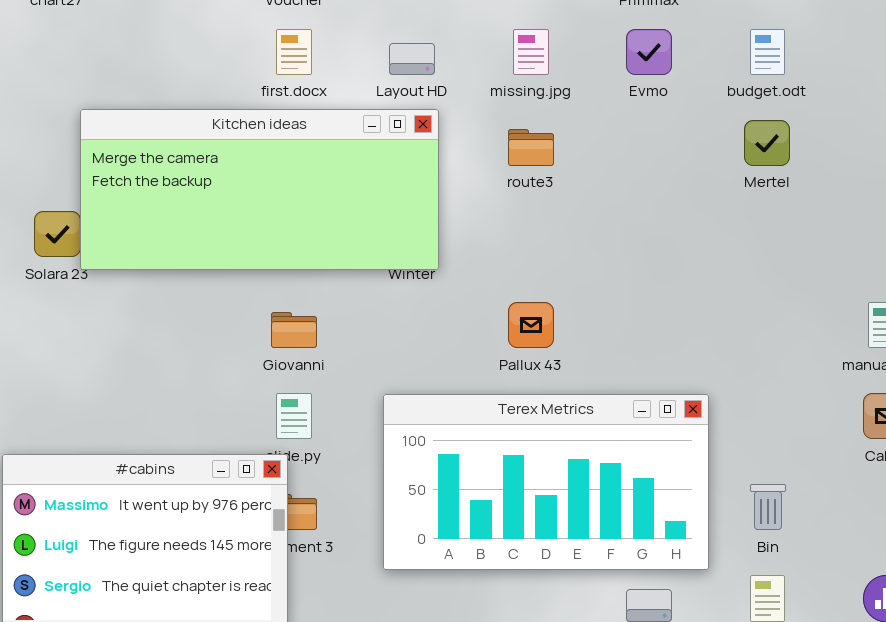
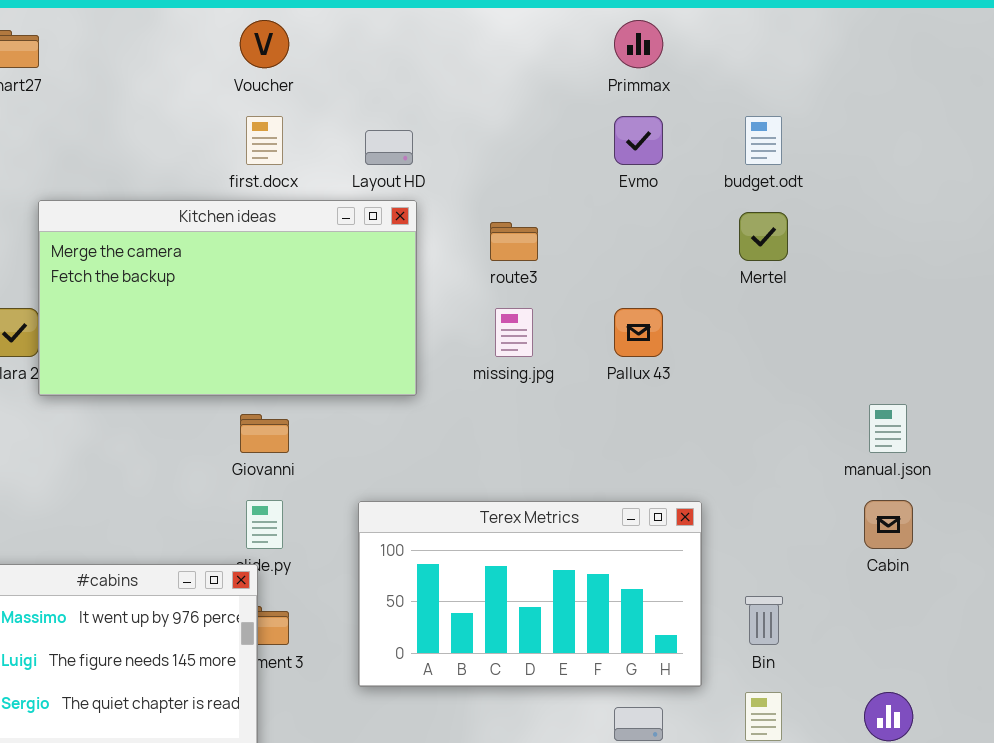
missing.jpg: [513,29,549,75] -> [495,308,533,357], moved
Kitchen ideas: [80,109,439,270] -> [38,200,417,396], resized
Pallux 43: [508,302,554,348] -> [614,308,663,357], moved

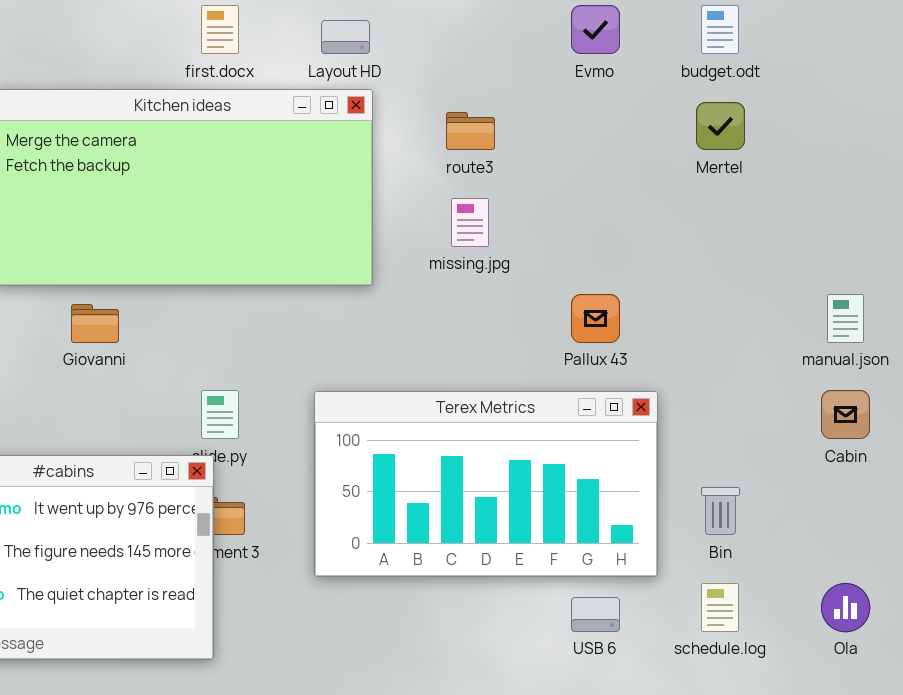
Pallux 43: [614,308,663,357] -> [571,294,620,343], moved
Giovanni: [240,414,289,453] -> [71,304,119,343], moved

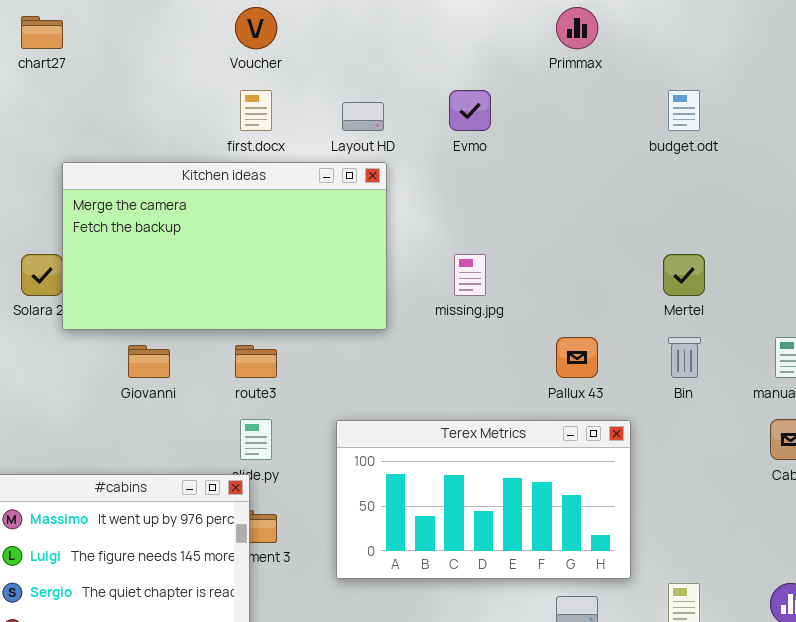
Evmo: [571,5,620,54] -> [449,90,491,131], moved
Mertel: [696,102,745,150] -> [663,254,705,296], moved
route3: [446,112,495,150] -> [235,345,277,378], moved
Bin: [701,487,740,535] -> [668,337,701,378], moved

